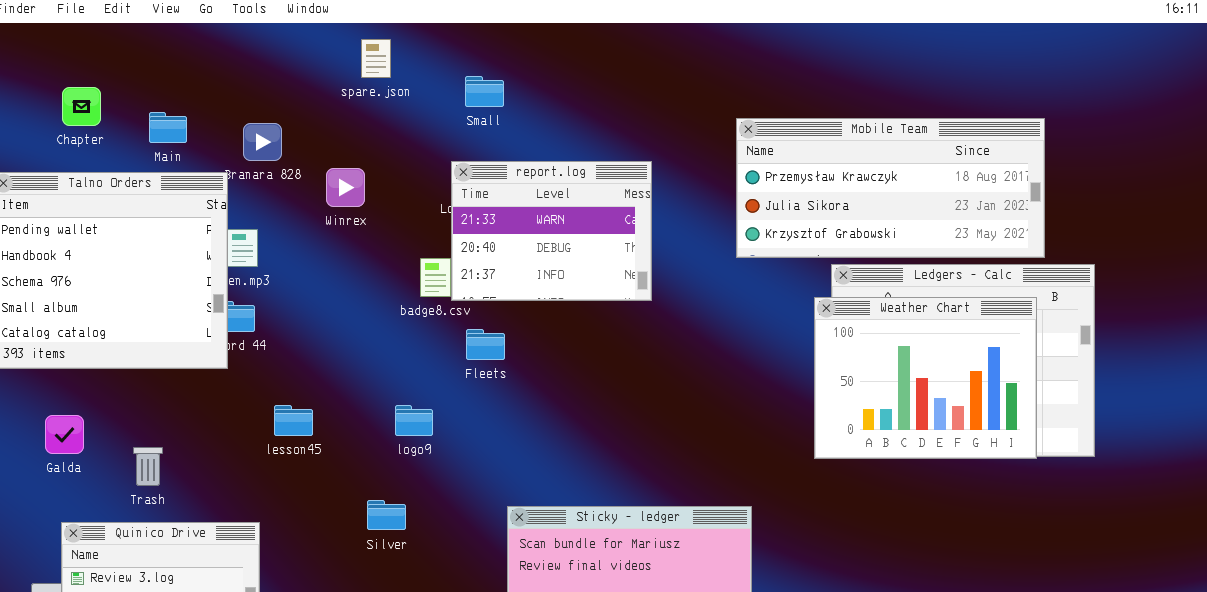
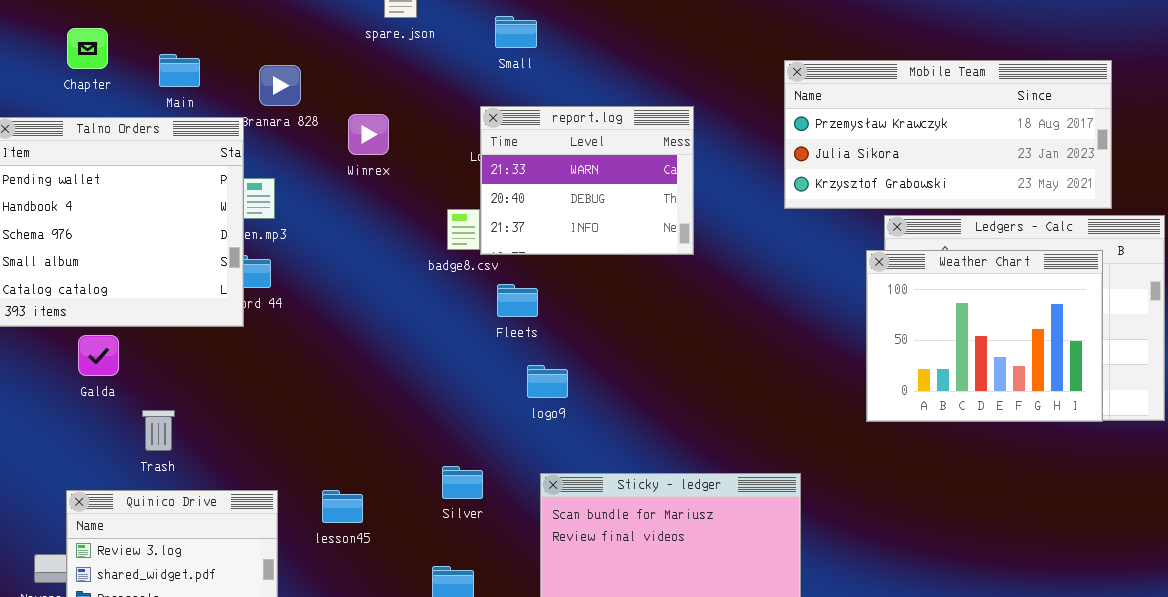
lesson45: [274,405,313,436] -> [322,490,363,523], moved
logo9: [395,405,433,436] -> [527,365,568,398], moved
Galda: [45,415,84,454] -> [78,335,119,376], moved
Silver: [367,500,406,530] -> [442,466,483,499], moved

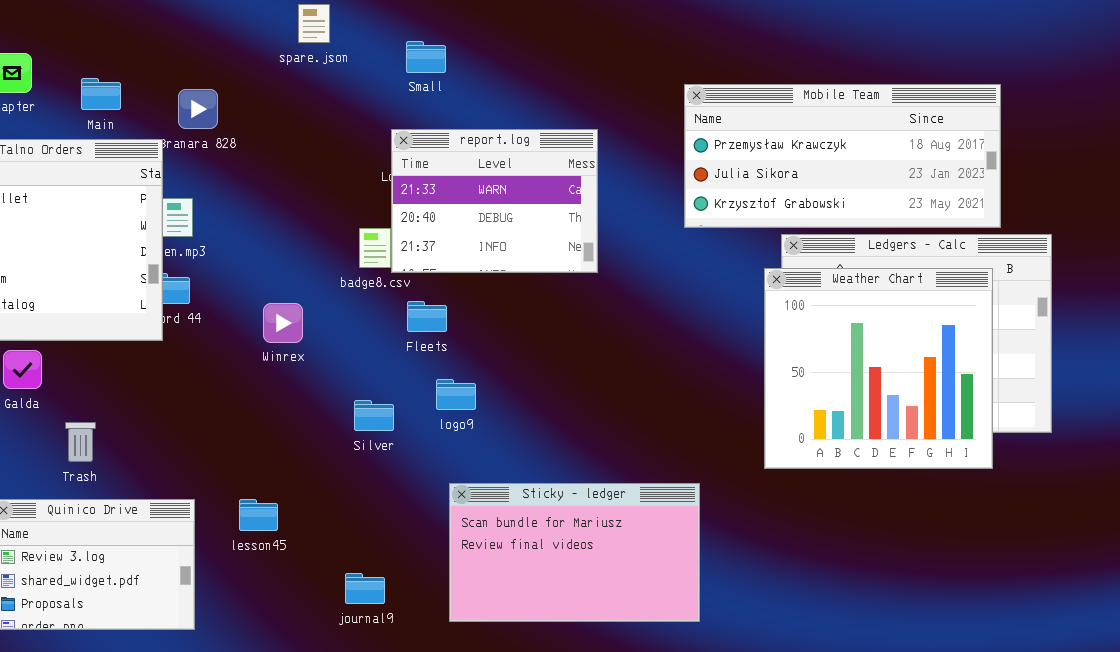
Winrex: [348,114,389,155] -> [263,303,303,343], moved
Weather Chart: [866,250,1103,422] -> [764,268,993,469], resized
Silver: [442,466,483,499] -> [354,400,394,431], moved

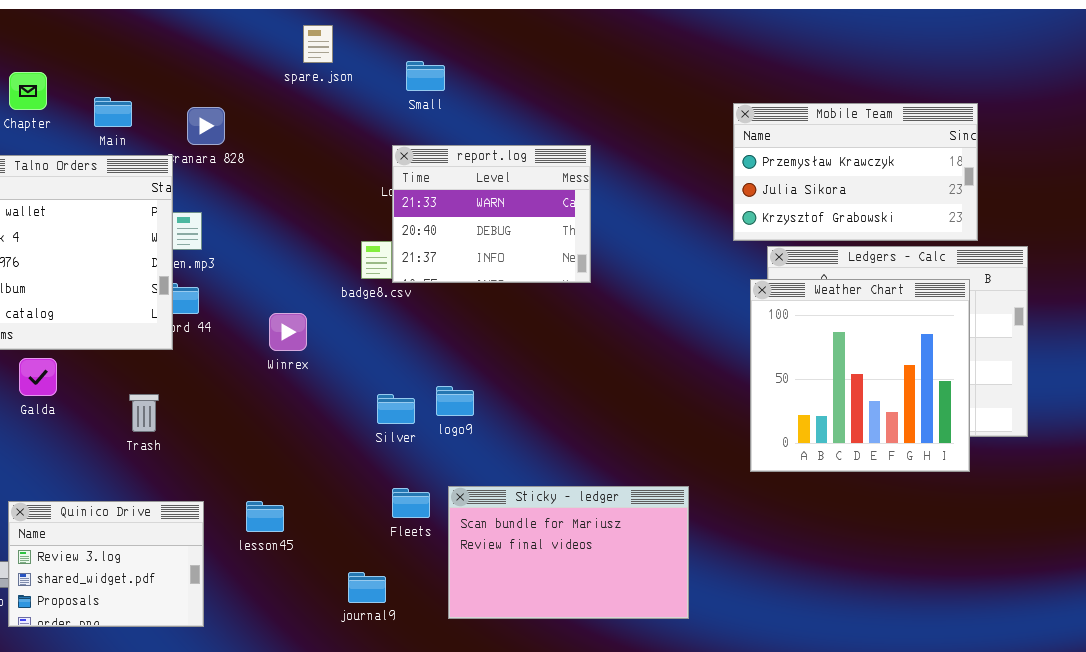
Mobile Team: [684,84,1001,228] -> [733,103,978,241], resized
Fleets: [407,301,447,332] -> [392,488,430,518], moved
Silver: [354,400,394,431] -> [377,394,415,424], moved
Trash: [65,422,96,462] -> [129,394,159,432], moved

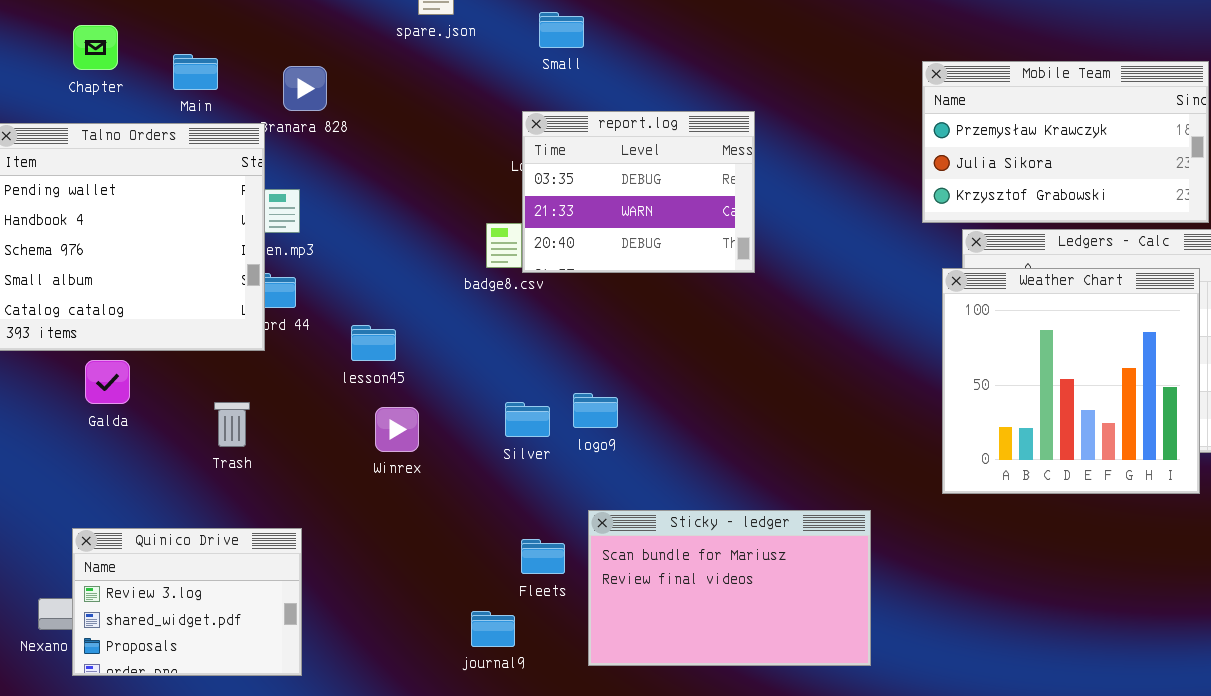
report.log: [392,145,591,283] -> [522,111,755,273], scrolled up 1 row
Winrex: [269,313,307,351] -> [375,407,419,452], moved
Fleets: [392,488,430,518] -> [521,539,565,574], moved
lesson45: [246,501,284,532] -> [351,325,396,361], moved

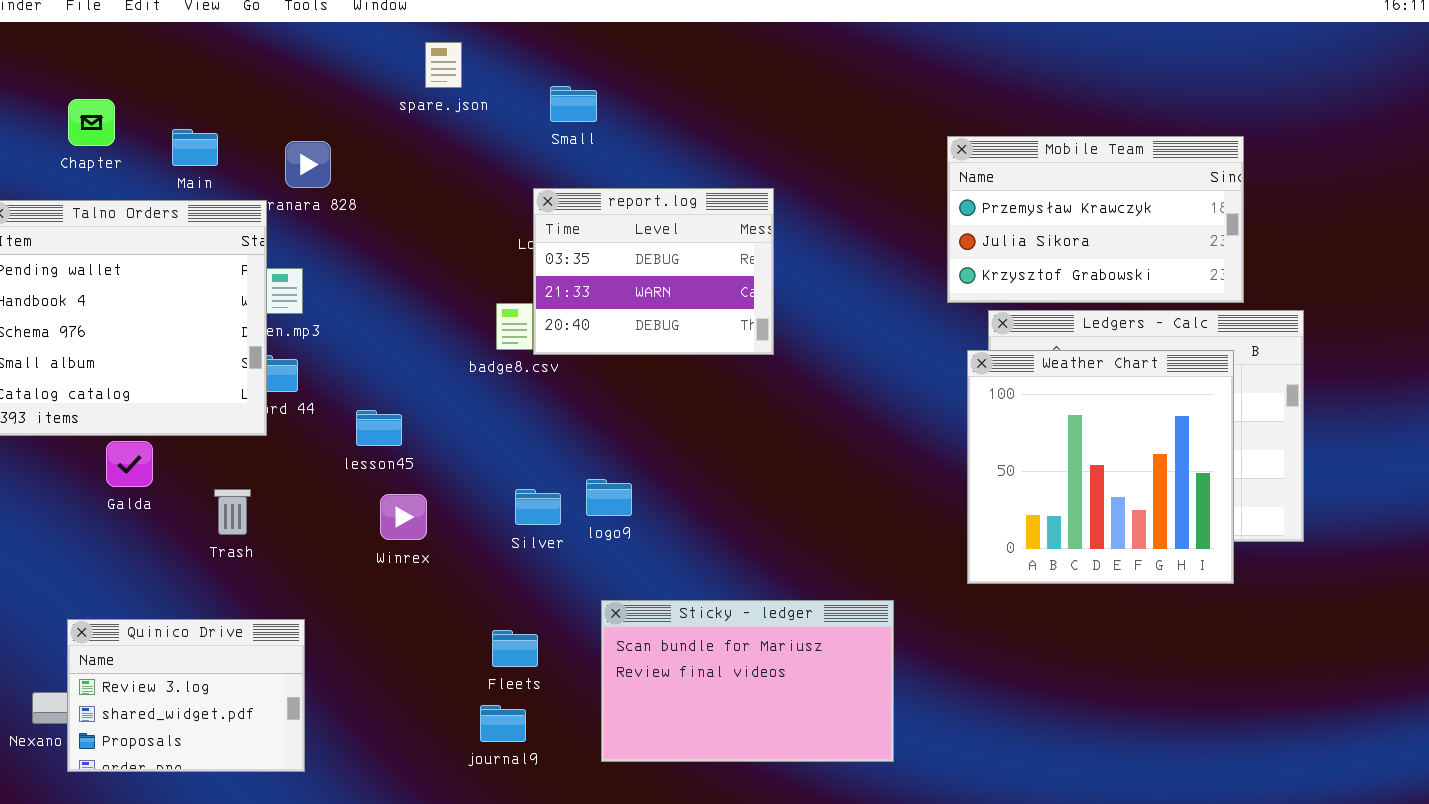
Galda: [85,360,130,404] -> [106,441,153,487], moved
Fleets: [521,539,565,574] -> [492,630,538,667], moved

